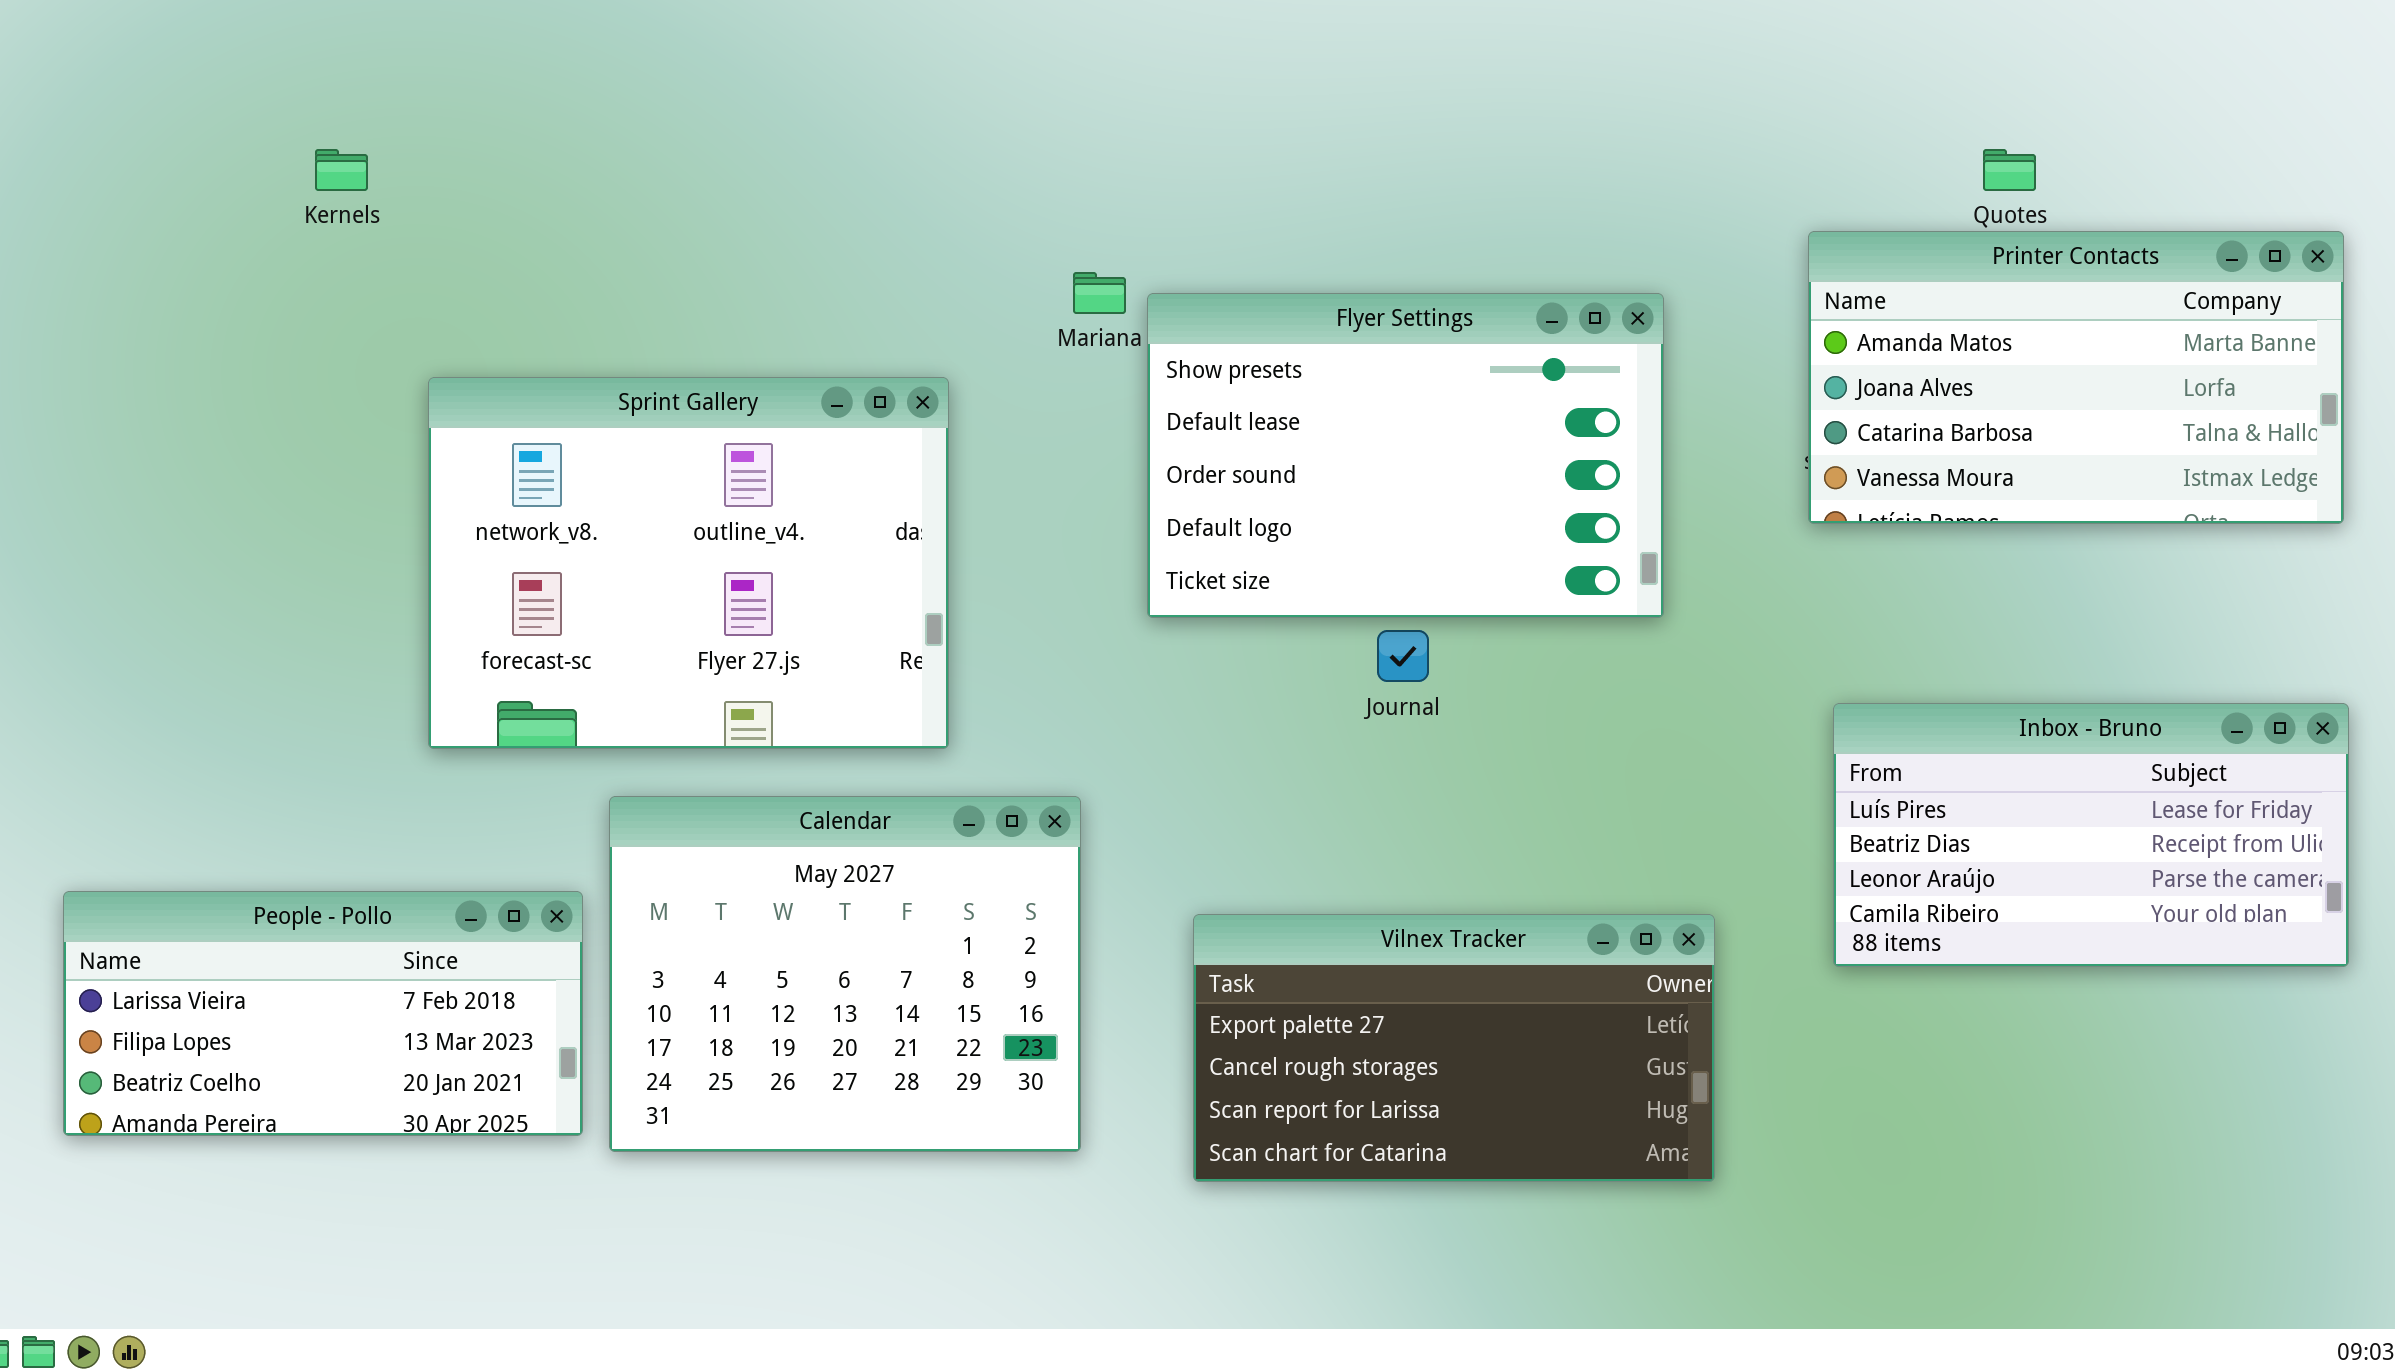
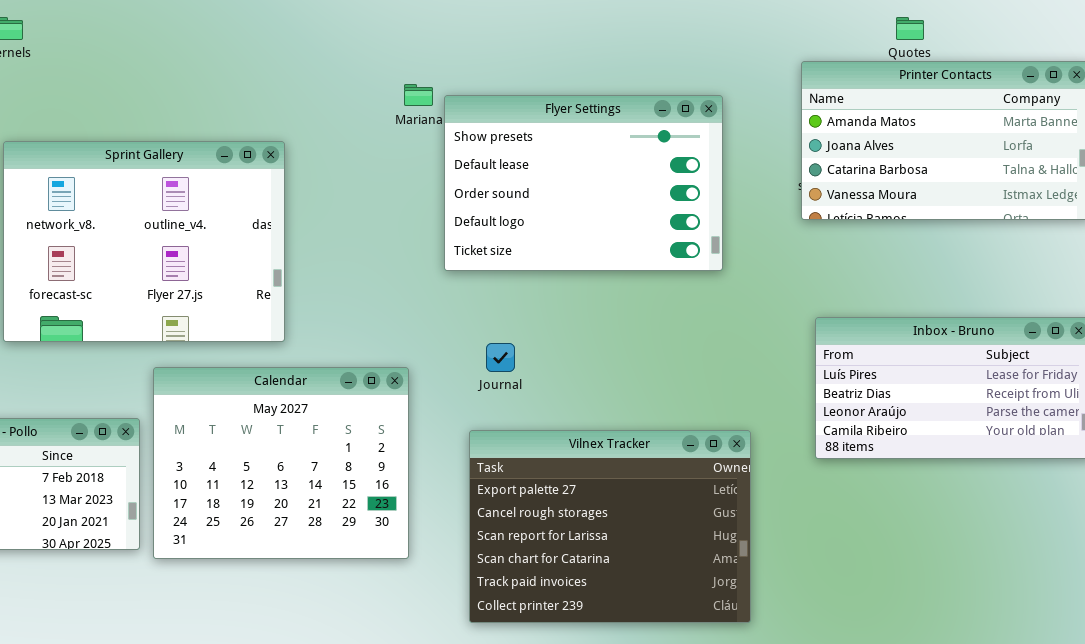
Sprint Gallery: [428,377,949,749] -> [3,141,285,342], moved
Journal: [1377,630,1429,682] -> [486,343,515,372], moved
Vilnex Tracker: [1193,914,1715,1182] -> [469,430,751,623], resized

